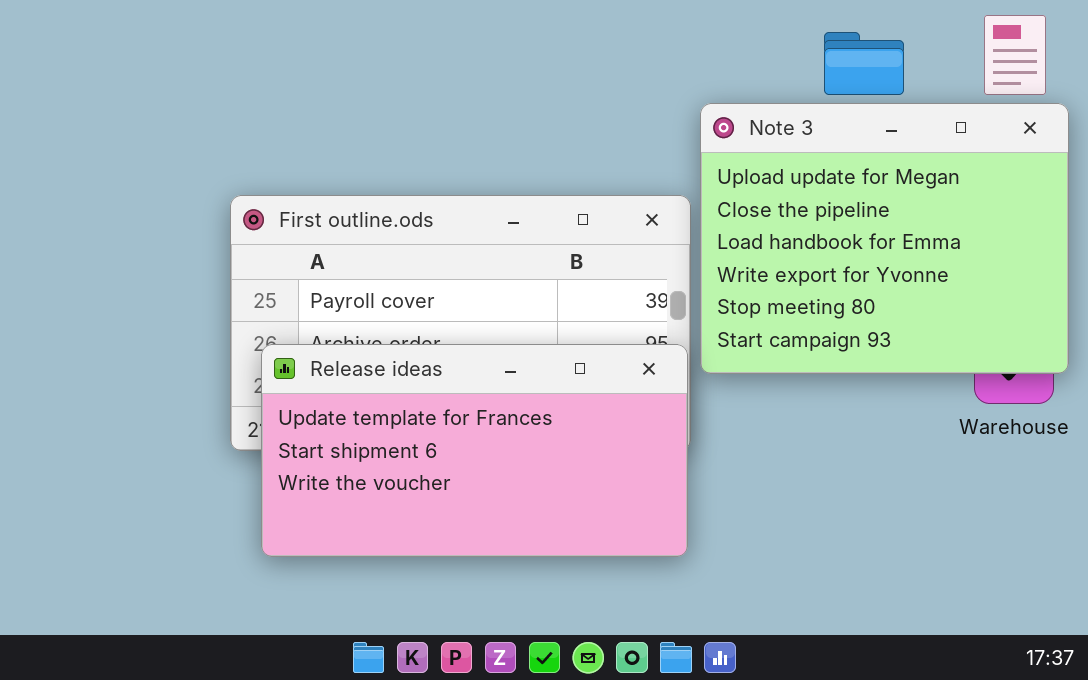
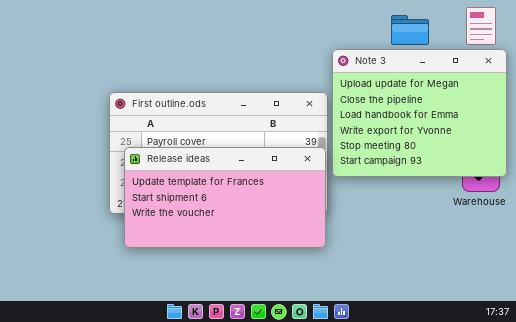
Release ideas: [261,344,688,557] -> [124,147,326,248], moved

